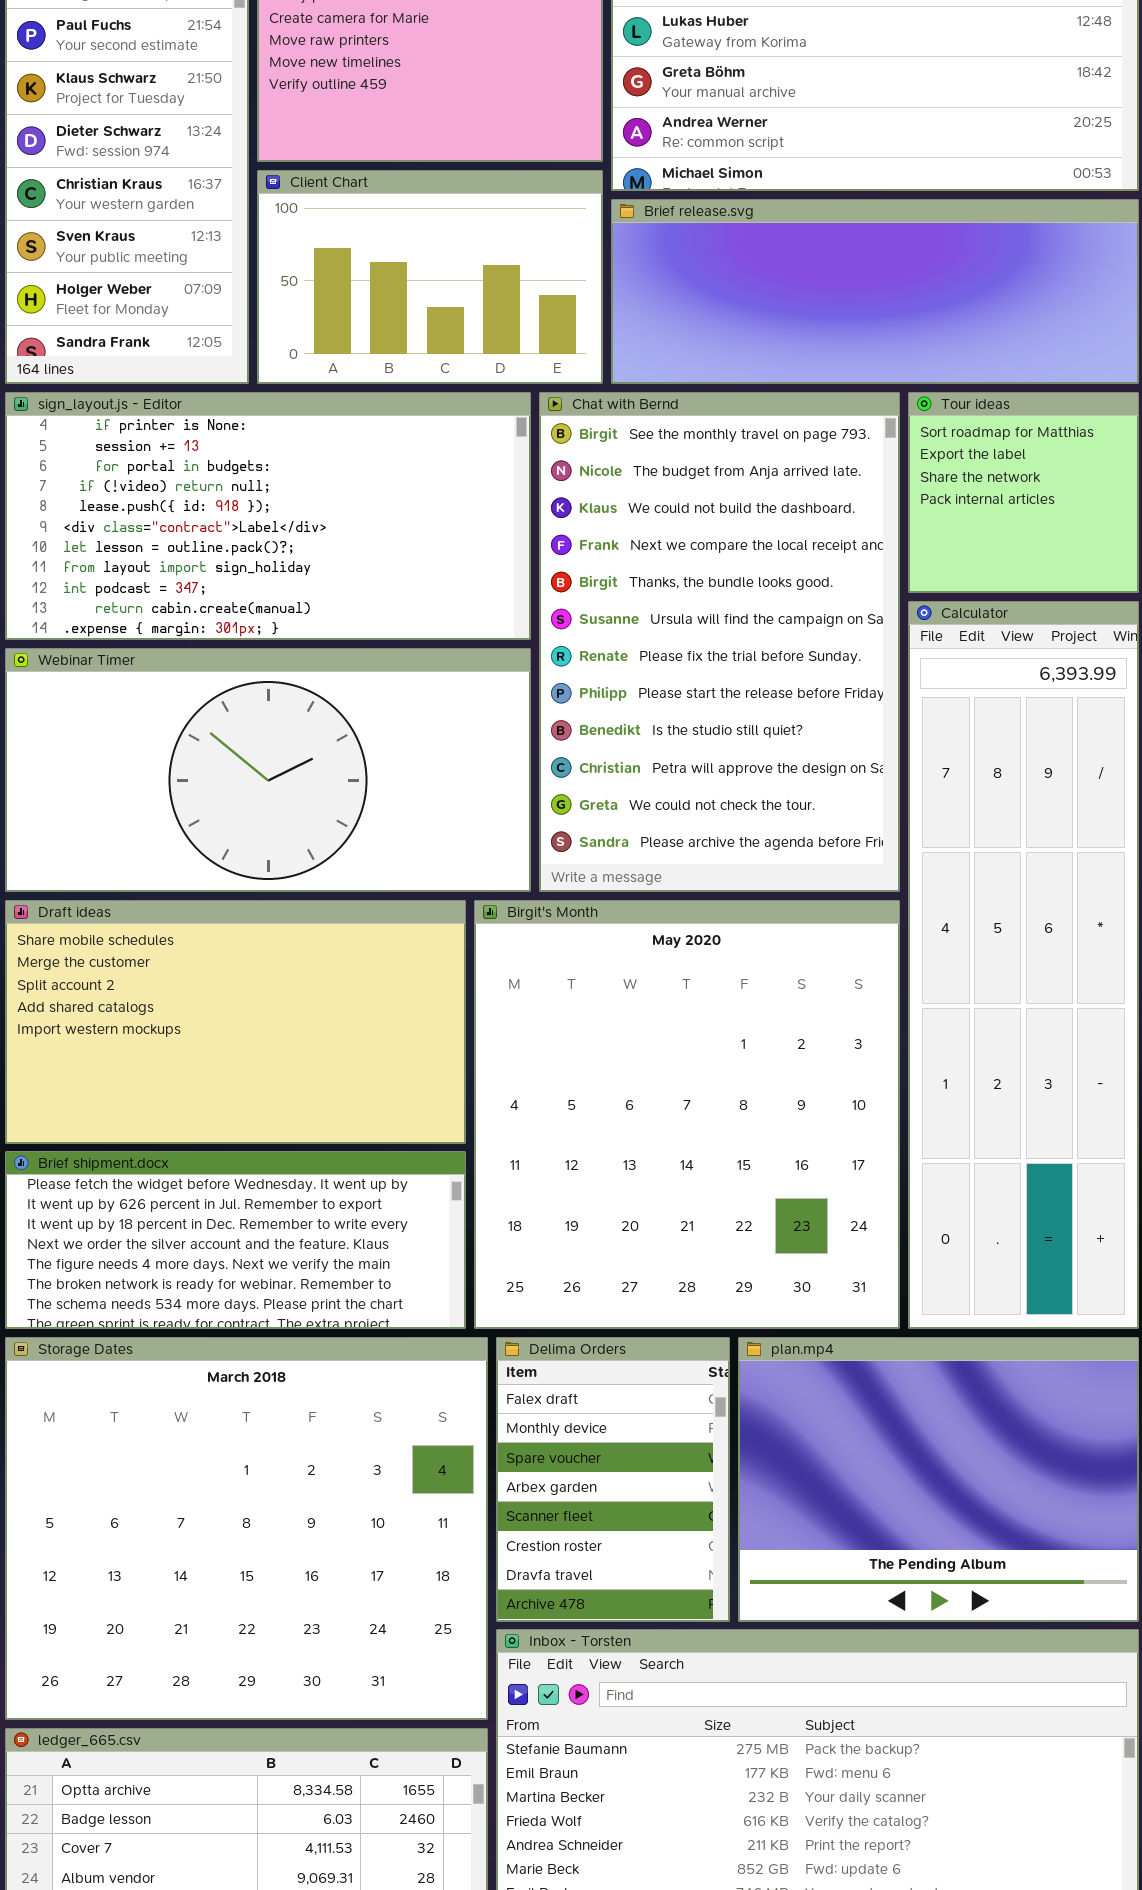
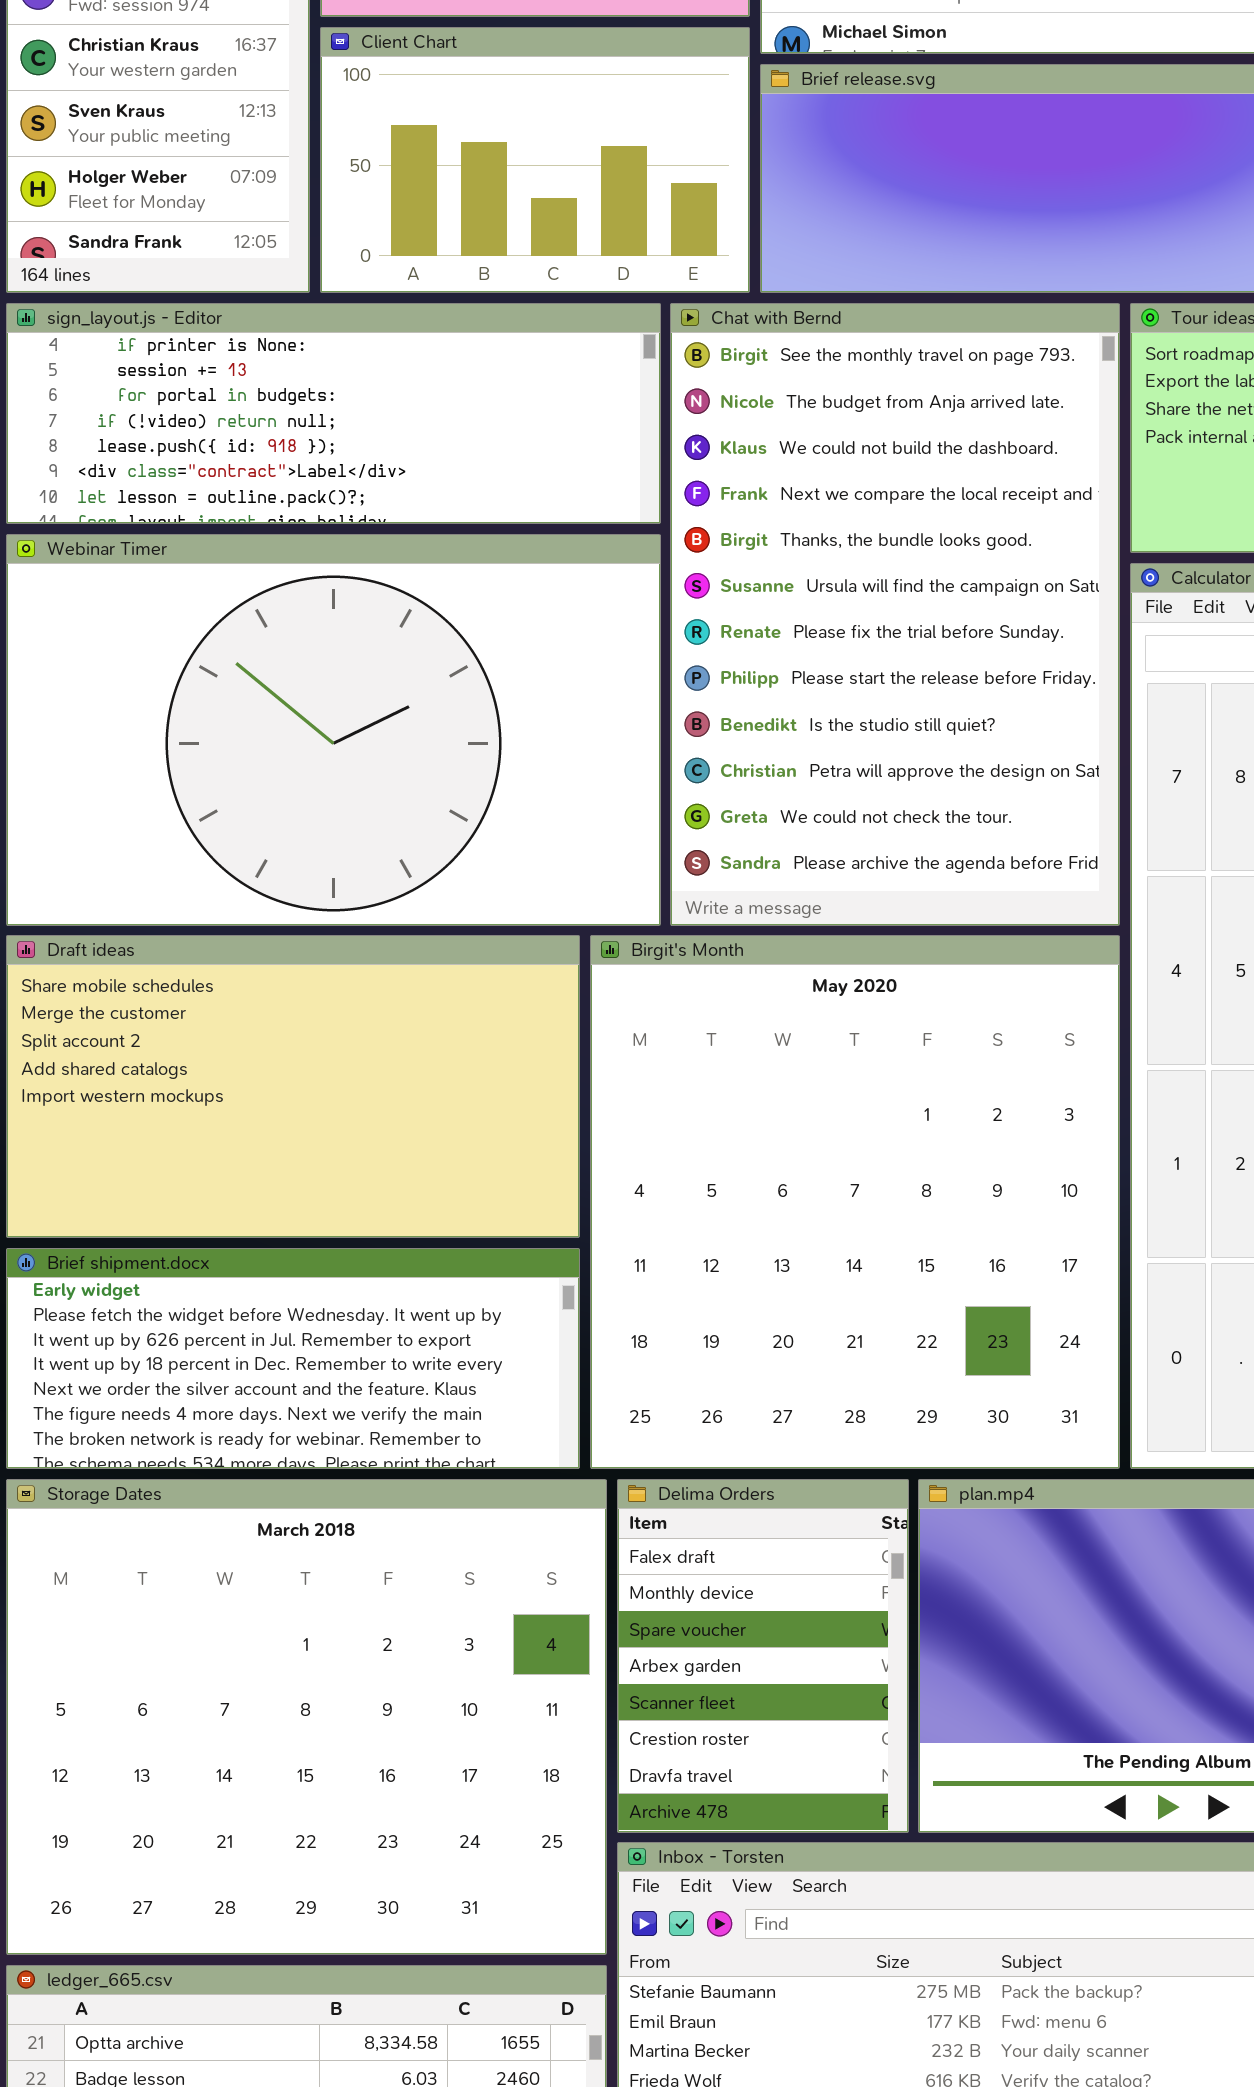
sign_layout.js - Editor: [5,392,531,640] -> [6,303,661,524], resized
Webinar Timer: [5,648,531,892] -> [6,534,661,926], resized
Brief shipment.docx: [5,1151,466,1329] -> [6,1248,580,1469], scrolled up 1 row

